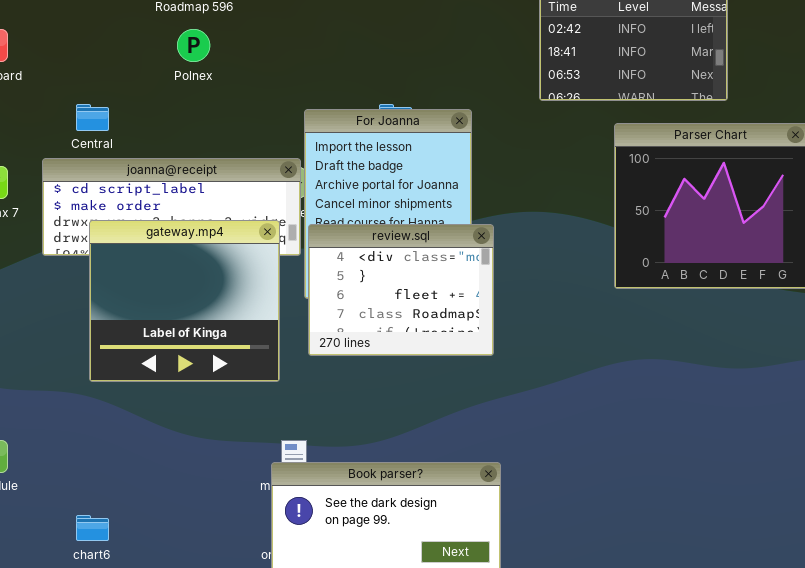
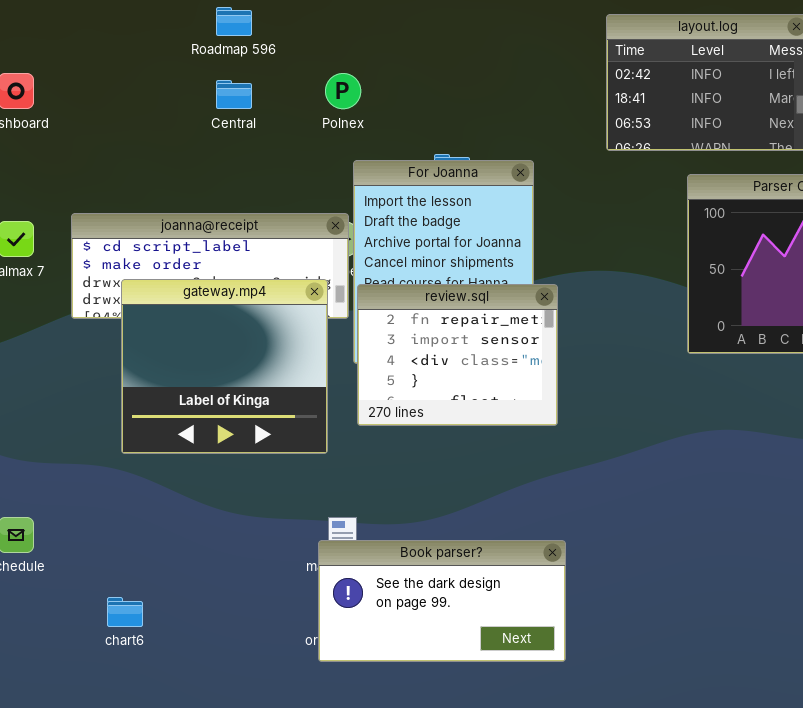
Polnex: [177,29,210,62] -> [325,73,361,109], moved
Central: [76,104,109,131] -> [216,80,252,109], moved
review.sql: [308,224,494,356] -> [357,284,558,426], scrolled up 2 rows

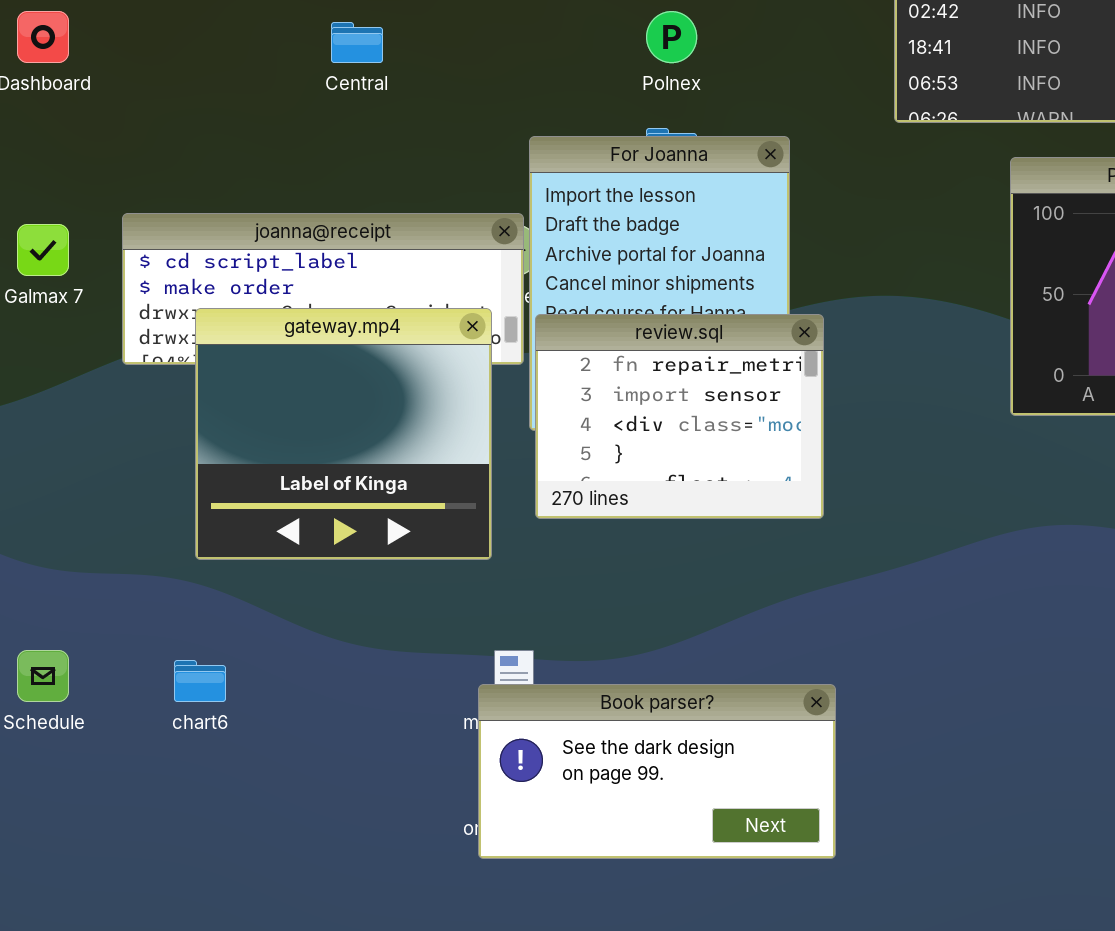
Polnex: [325,73,361,109] -> [646,11,697,63], moved
chart6: [107,597,143,627] -> [174,660,226,702], moved

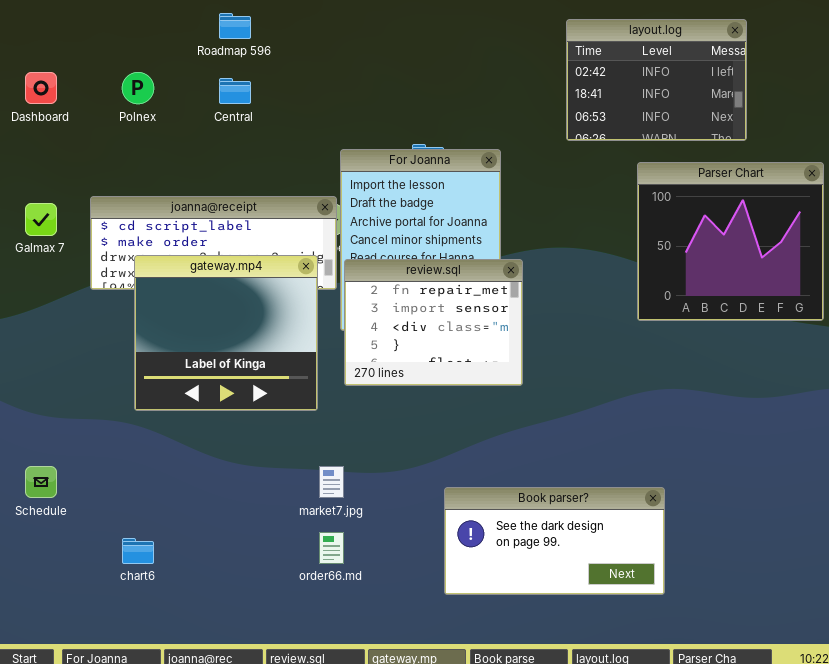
Polnex: [646,11,697,63] -> [122,72,154,104], moved
chart6: [174,660,226,702] -> [122,538,154,564], moved
Book parser?: [478,684,836,859] -> [444,487,665,595], moved

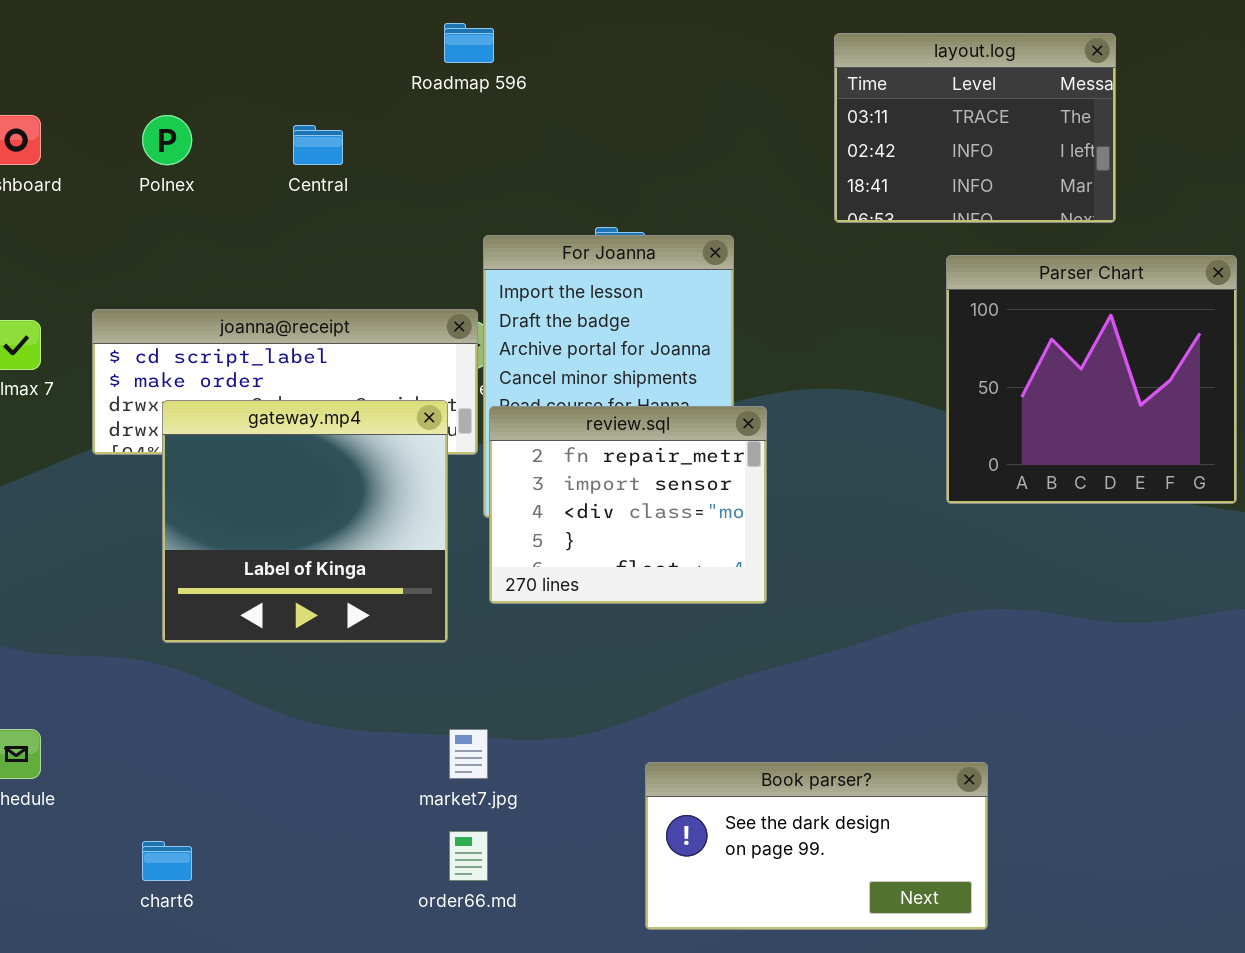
Roadmap 596: [219,13,251,39] -> [444,23,494,63], moved
layout.log: [566,19,747,141] -> [834,33,1116,223], scrolled up 1 row

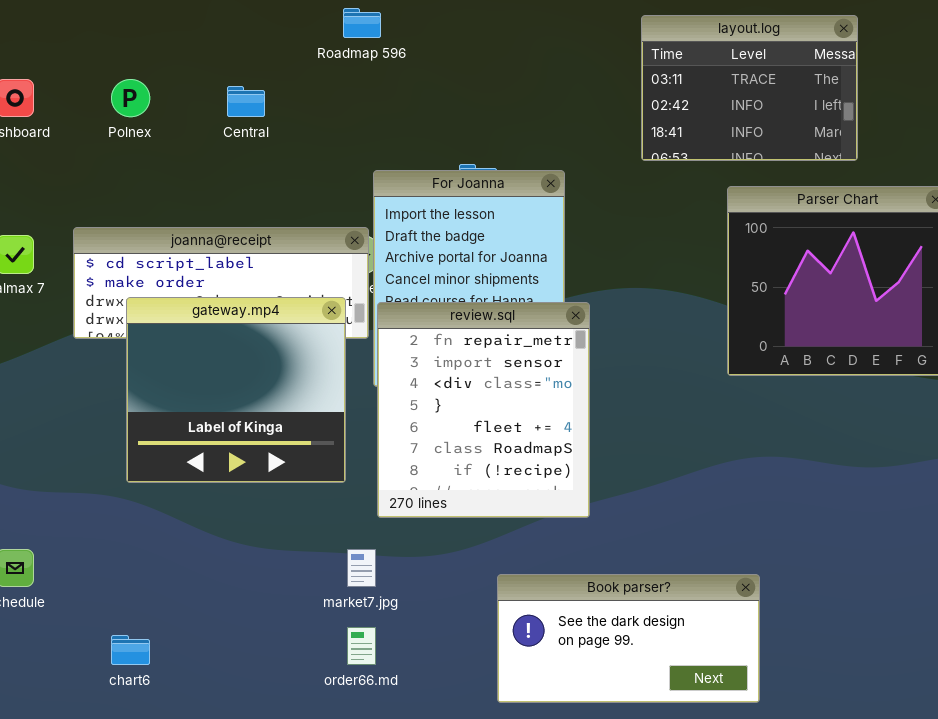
review.sql: [489,406,767,604] -> [377,302,590,518], resized

